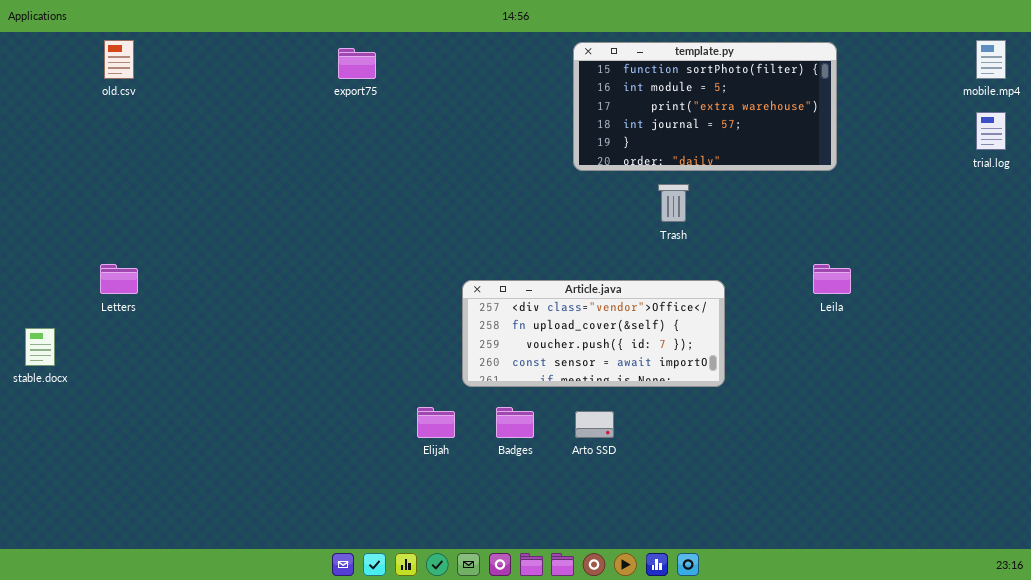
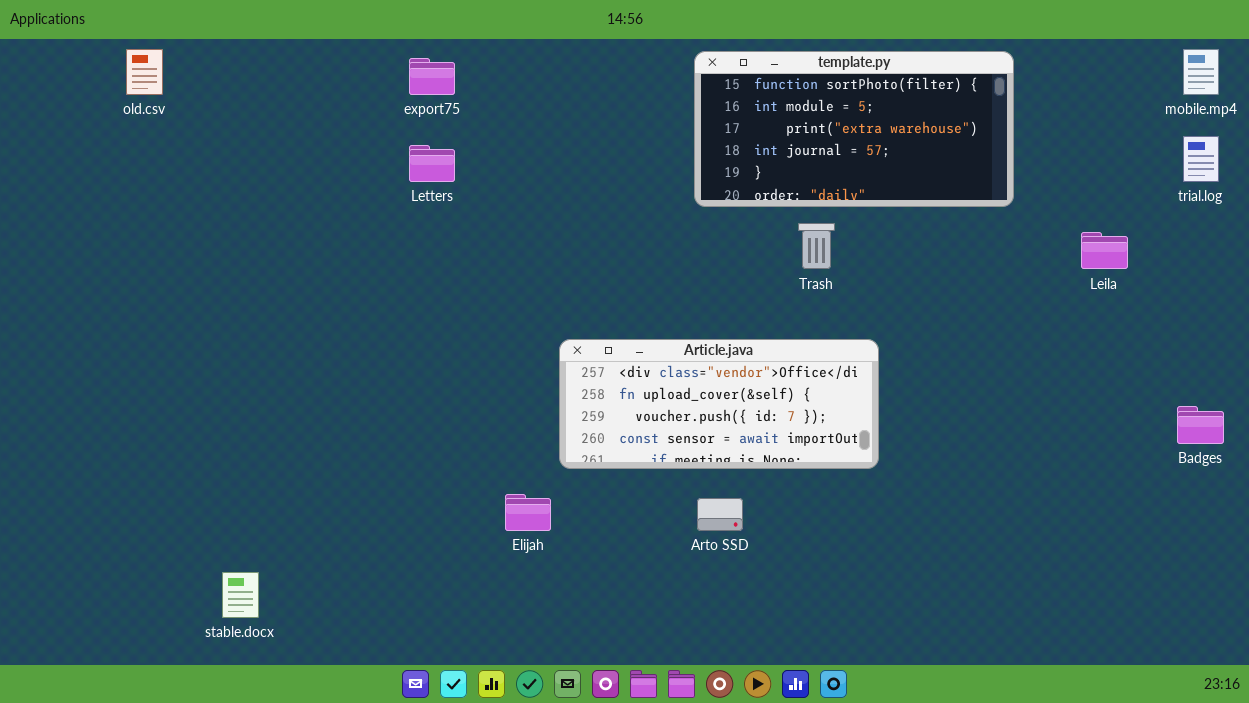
Letters: [100,264,138,294] -> [409,145,455,182], moved
Leila: [813,264,851,294] -> [1081,232,1128,269], moved
stable.docx: [25,328,55,366] -> [222,572,259,618], moved
Badges: [496,407,534,438] -> [1177,406,1224,444], moved

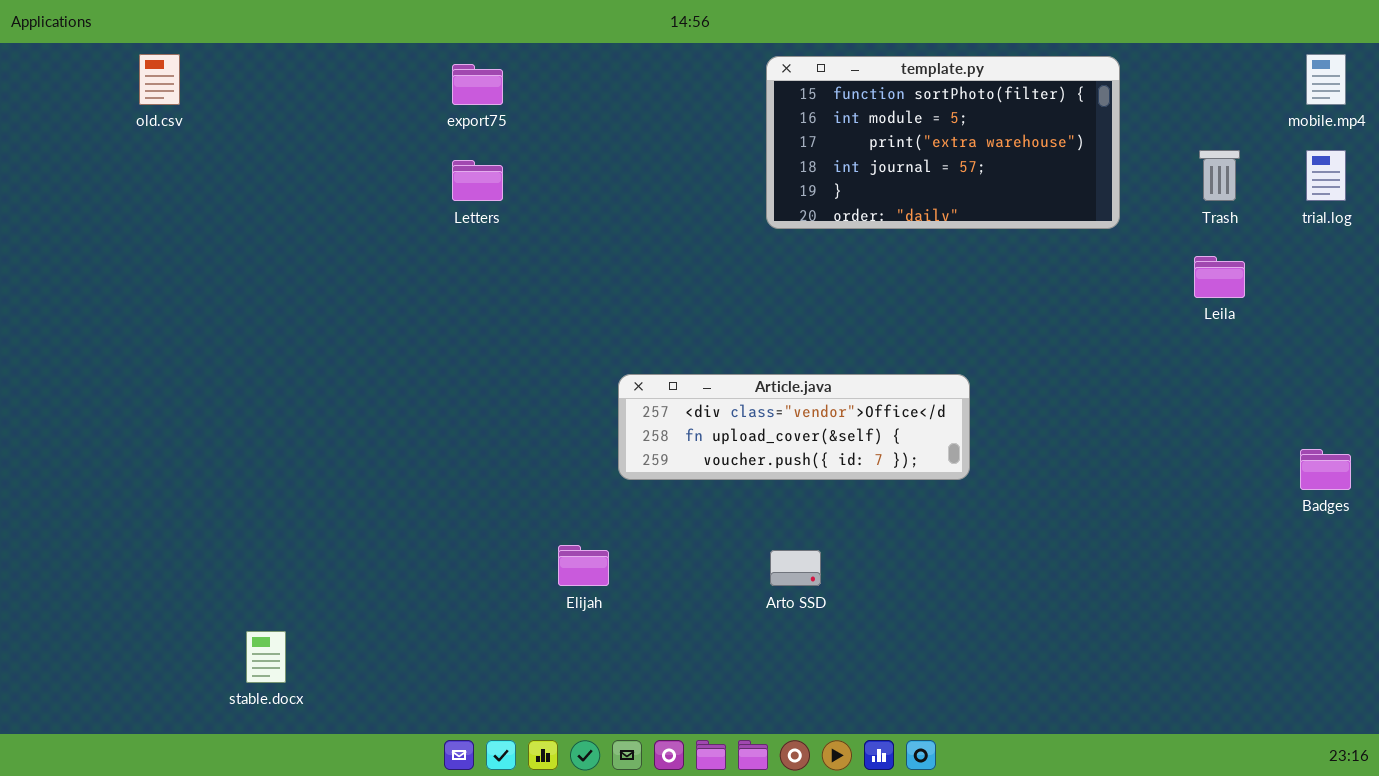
Trash: [798,223,835,269] -> [1199,150,1240,201], moved
Article.java: [559,339,879,469] -> [618,374,970,480], resized

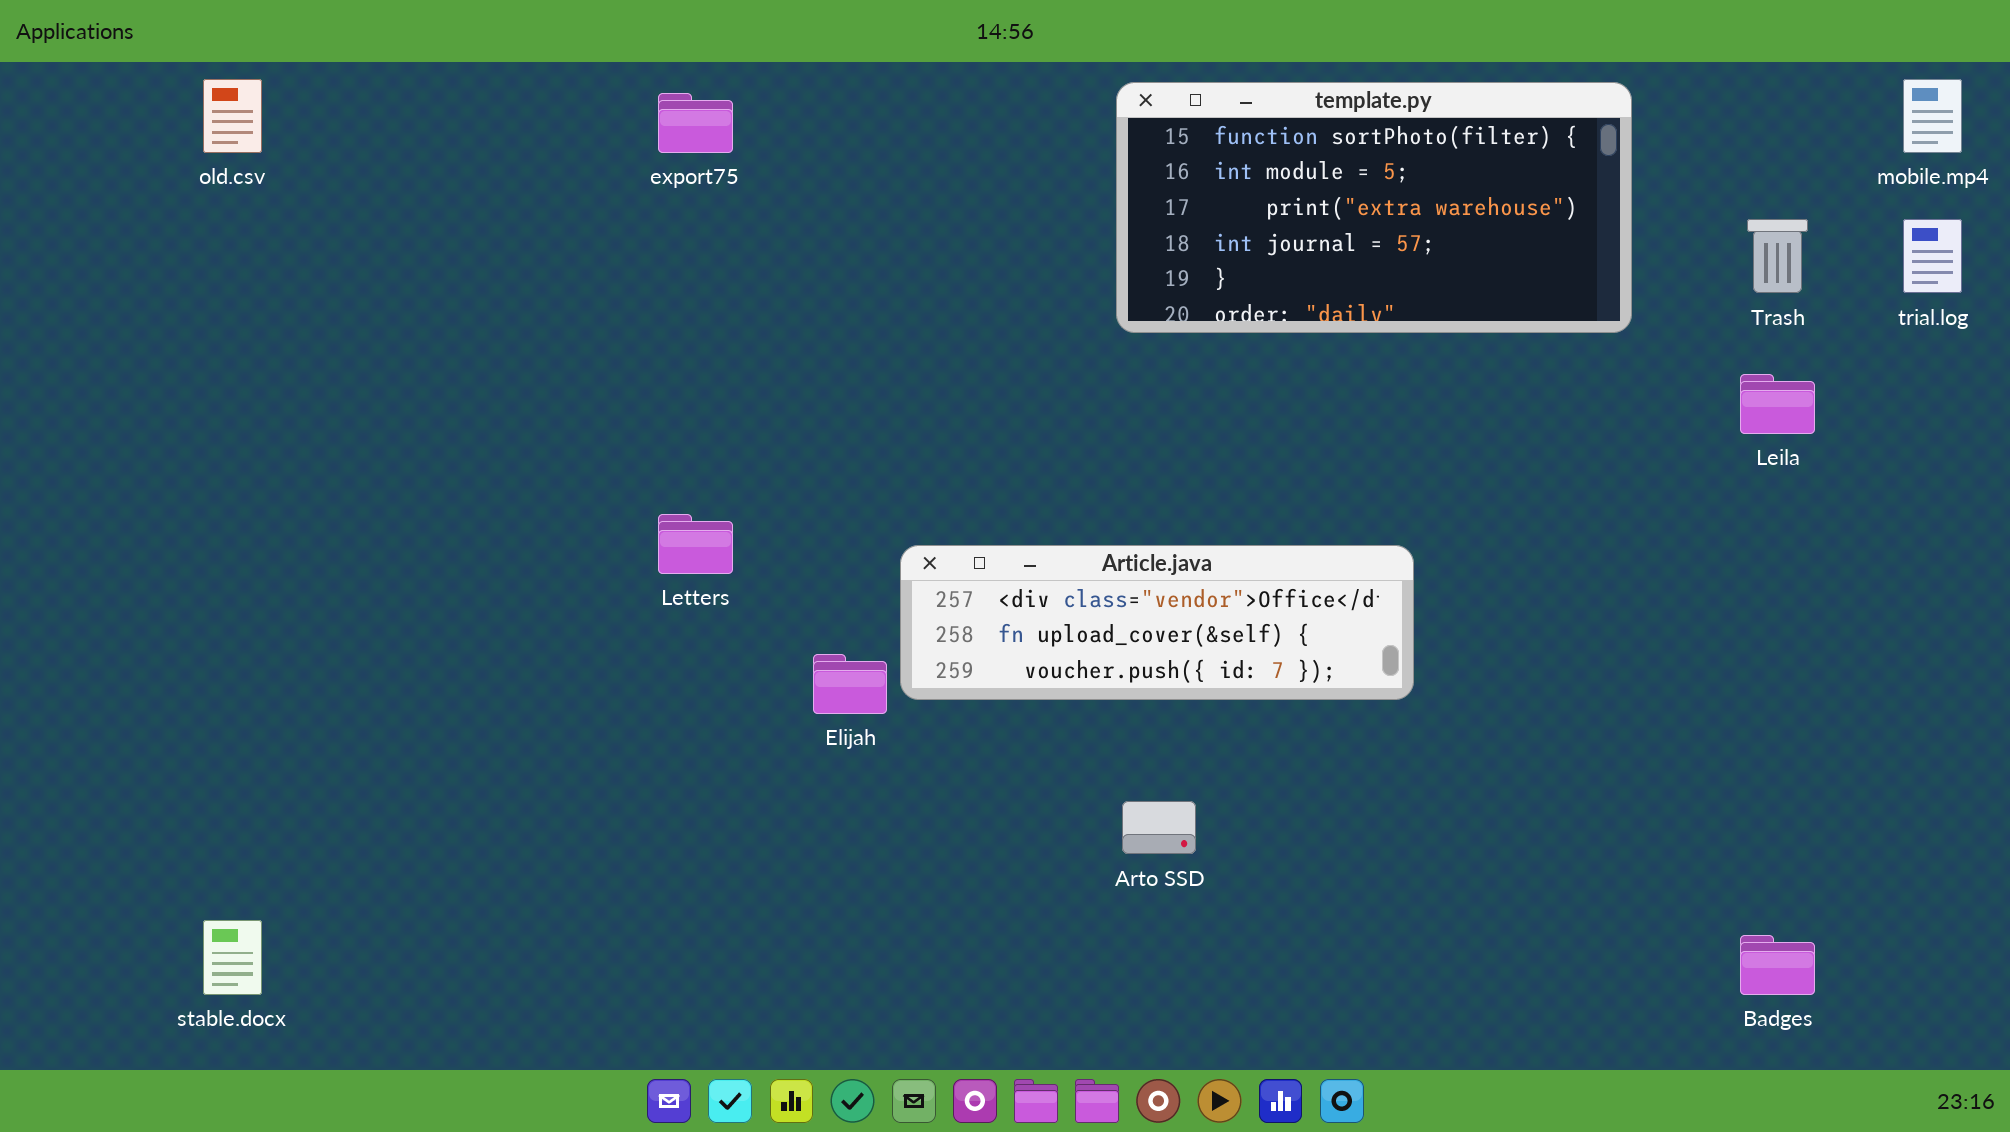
Letters: [452,160,503,201] -> [658,514,733,574], moved
Badges: [1300,449,1351,490] -> [1740,935,1815,995], moved
Elijah: [558,545,609,586] -> [813,654,887,714], moved
stable.docx: [246,631,286,683] -> [203,920,262,995], moved

